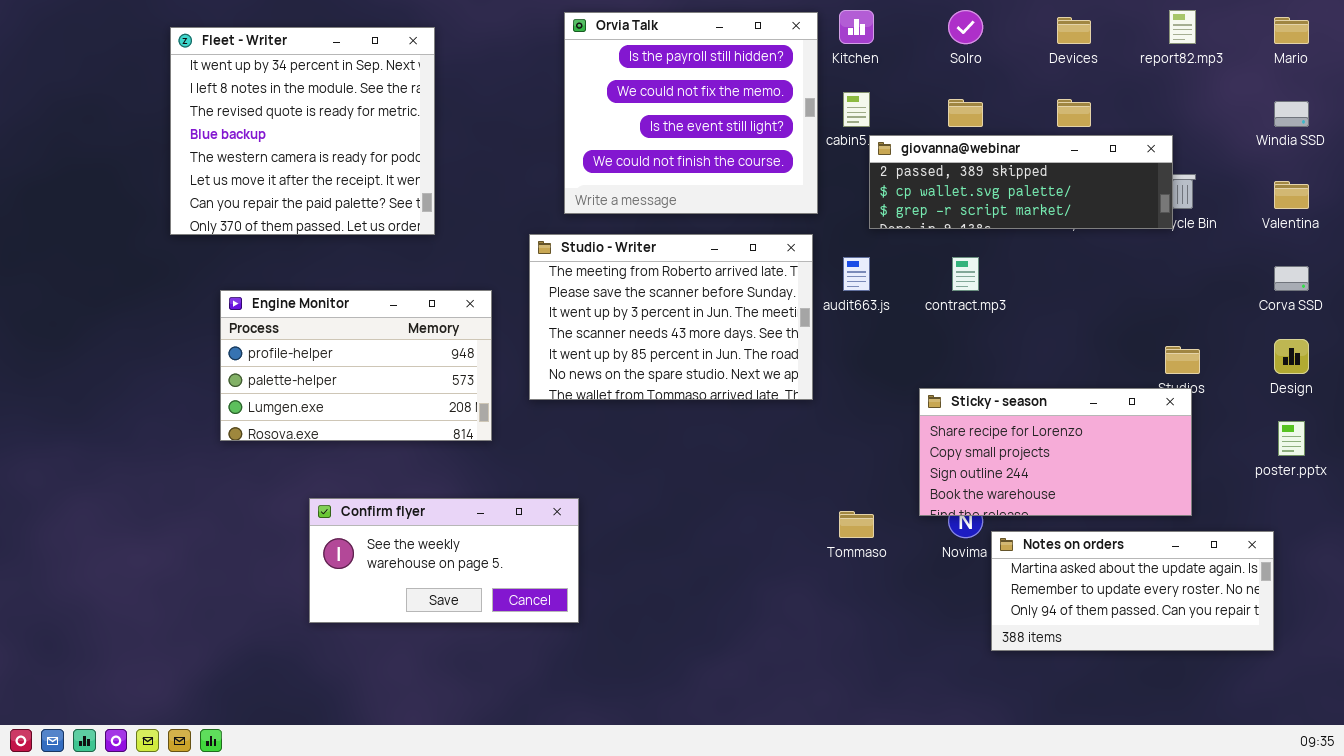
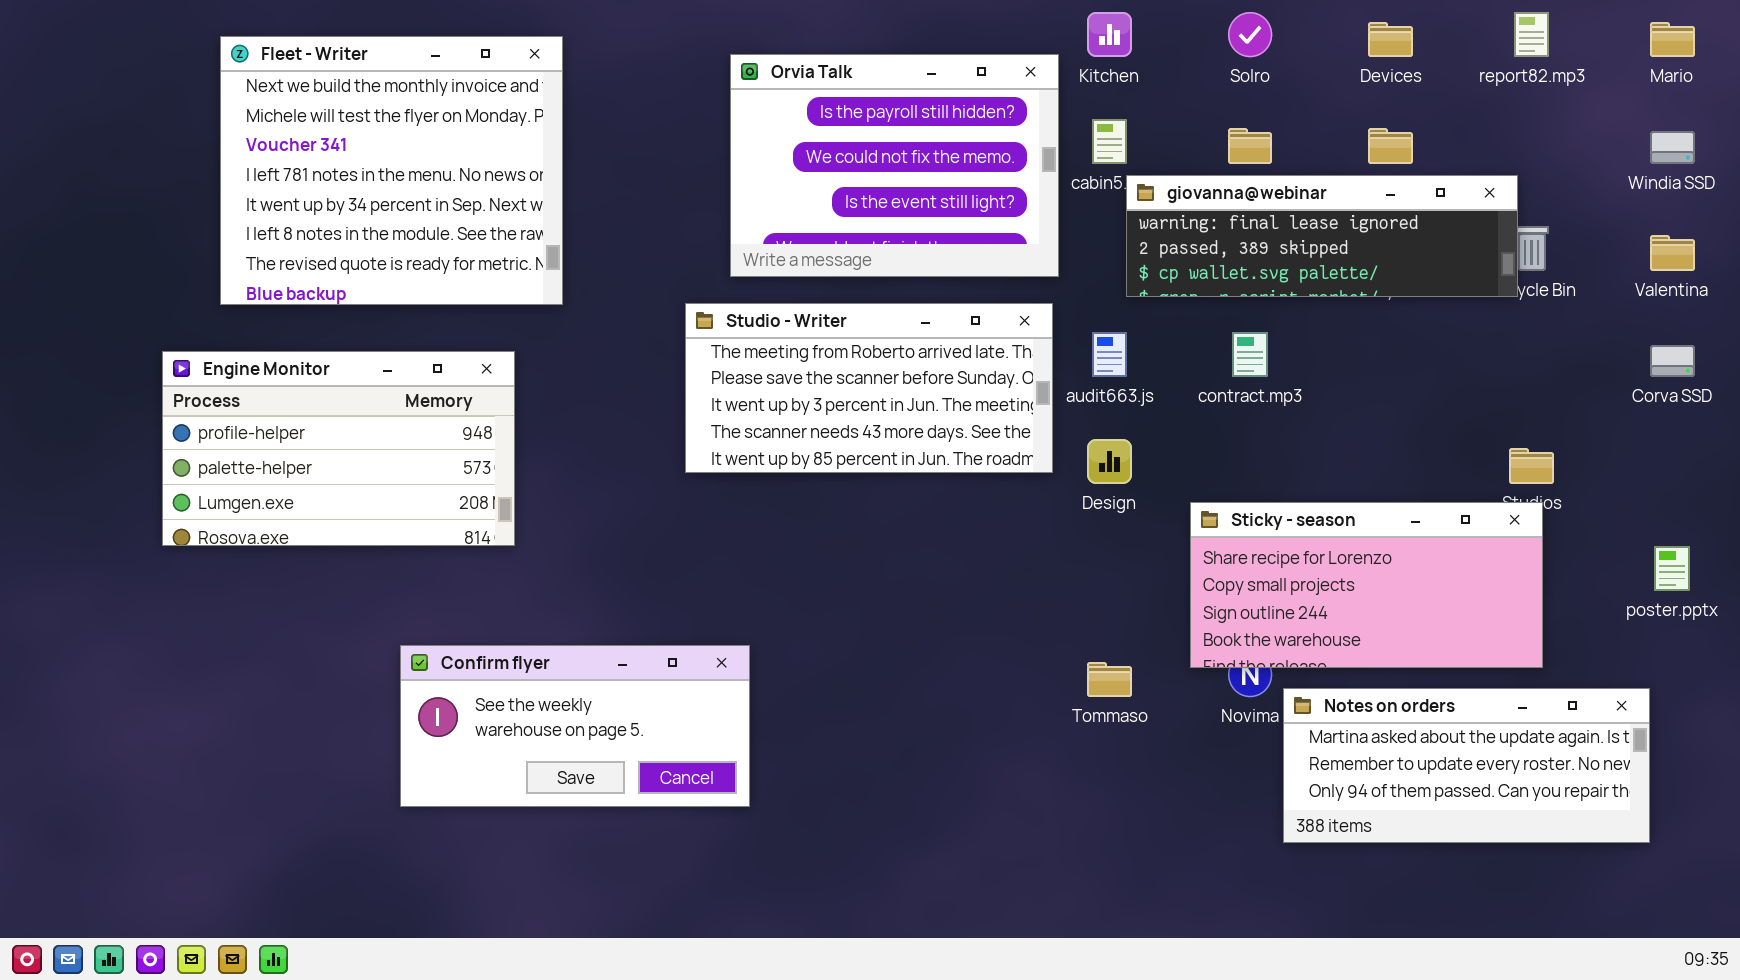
Orvia Talk: [564,12,818,214] -> [730,54,1059,277], resized
Fleet - Writer: [170,27,435,235] -> [220,36,563,305], scrolled up 4 rows
giovanna@webinar: [869,135,1173,229] -> [1126,175,1518,297], scrolled up 1 row
Studio - Writer: [529,234,813,400] -> [685,303,1053,473], resized
Engine Monitor: [220,290,492,441] -> [162,351,515,546], moved
Design: [1274,339,1309,374] -> [1087,439,1132,484], moved

